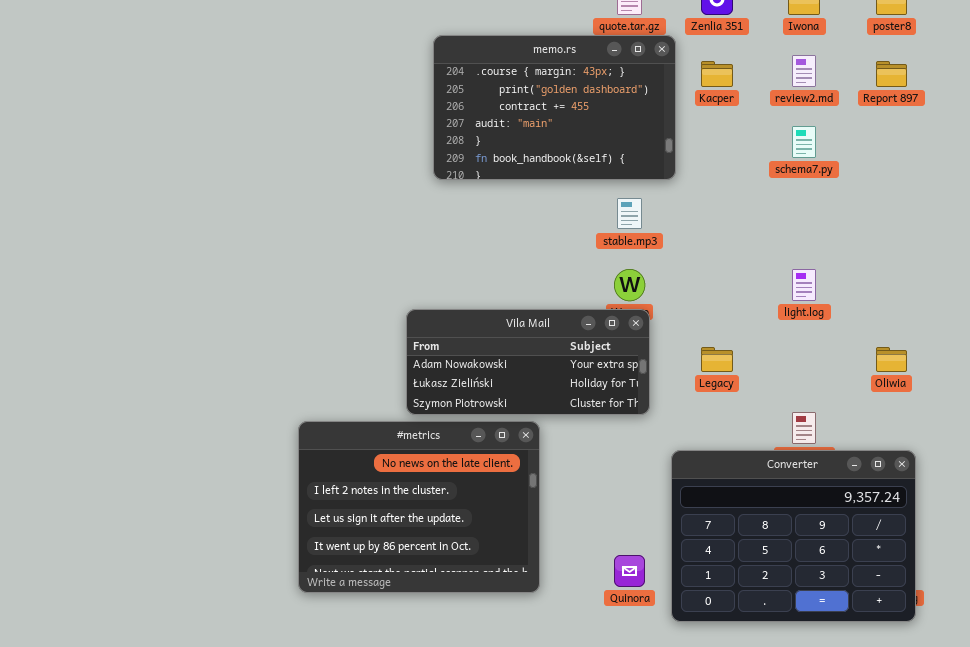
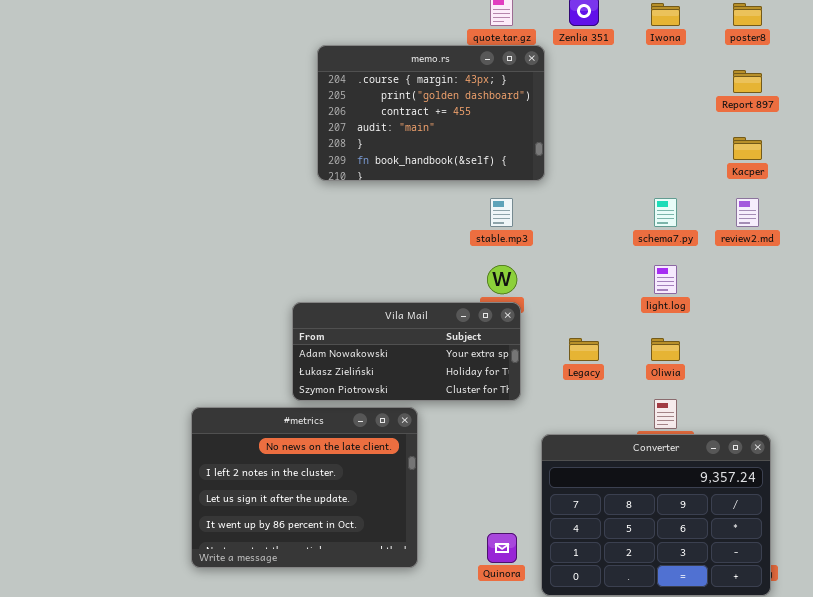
review2.md: [792,55,816,87] -> [736,198,759,227], moved
Kacper: [701,61,733,87] -> [733,137,762,160], moved
schema7.py: [792,126,816,158] -> [654,198,677,227], moved
Oliwia: [876,347,907,372] -> [651,338,680,361], moved

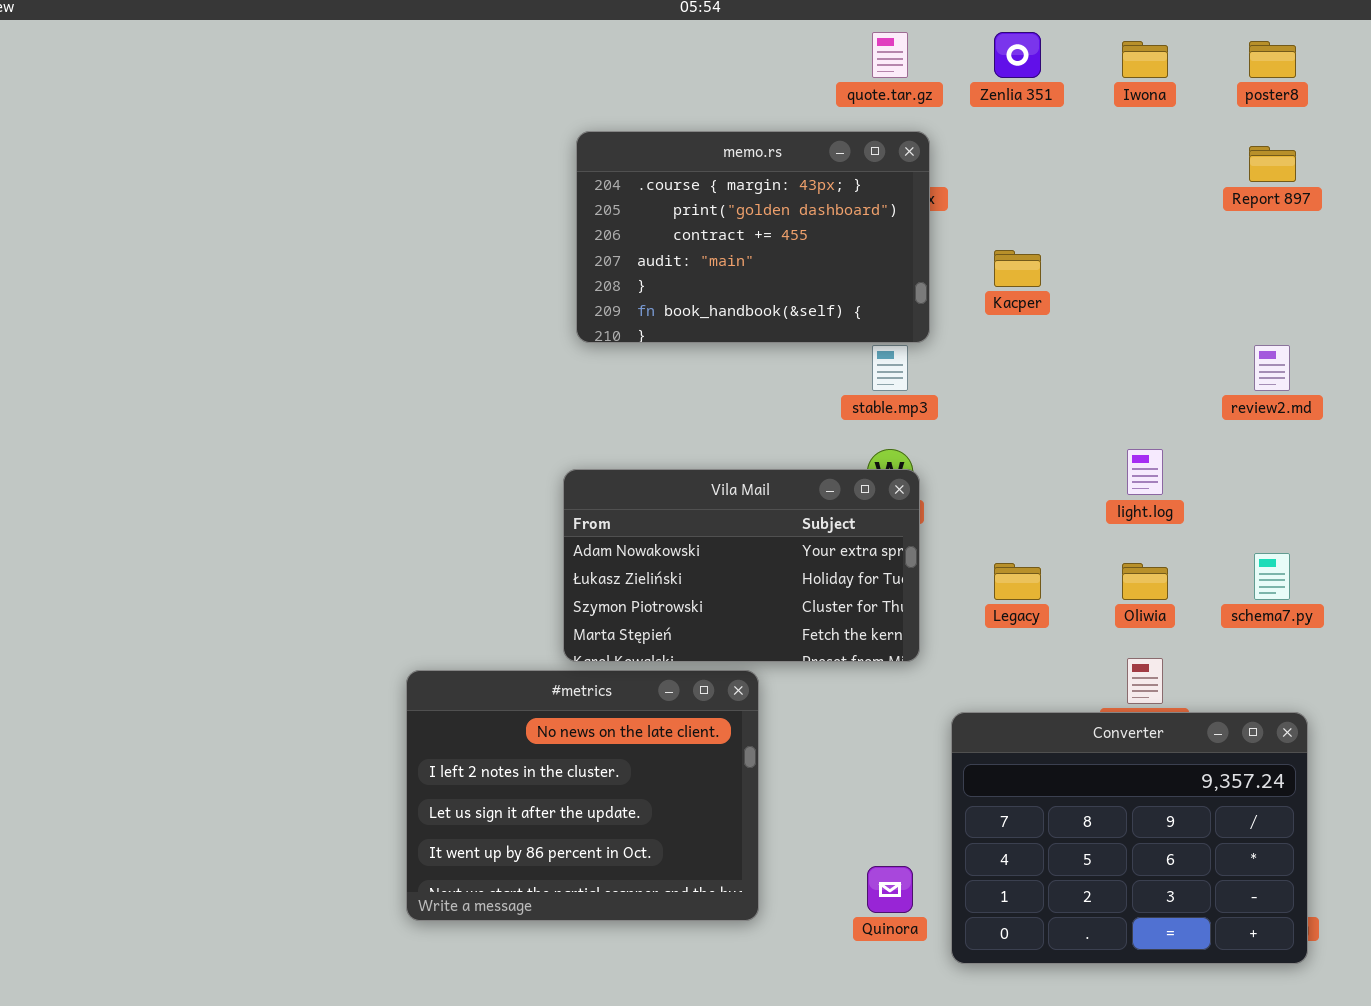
memo.rs: [317,45,545,181] -> [576,131,930,343], moved
Kacper: [733,137,762,160] -> [994,250,1041,287], moved
schema7.py: [654,198,677,227] -> [1254,553,1290,600], moved
Vila Mail: [292,302,521,401] -> [563,469,920,662], resized

